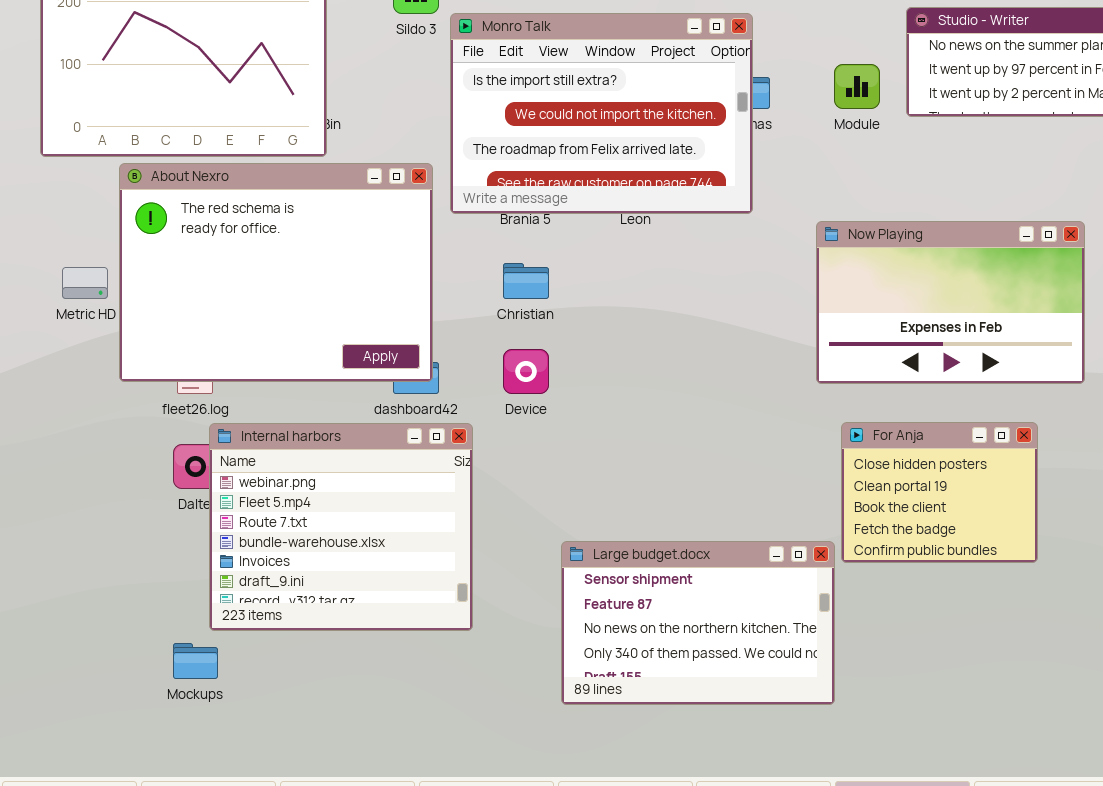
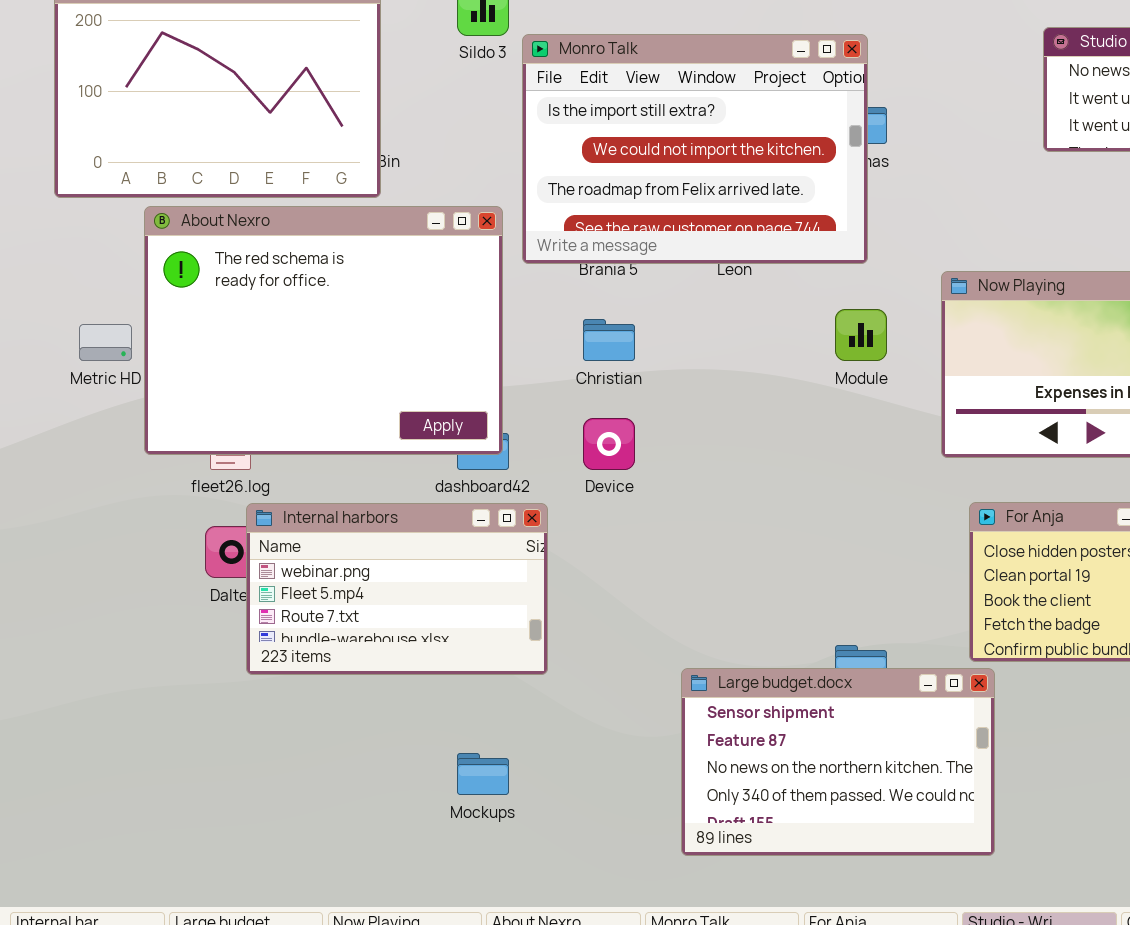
Module: [834,64,880,109] -> [835,309,887,361], moved
Internal harbors: [209,423,473,631] -> [246,503,548,675], resized
Large budget.docx: [561,541,835,705] -> [681,668,995,856], moved
Mockups: [173,643,218,679] -> [457,753,509,795], moved

